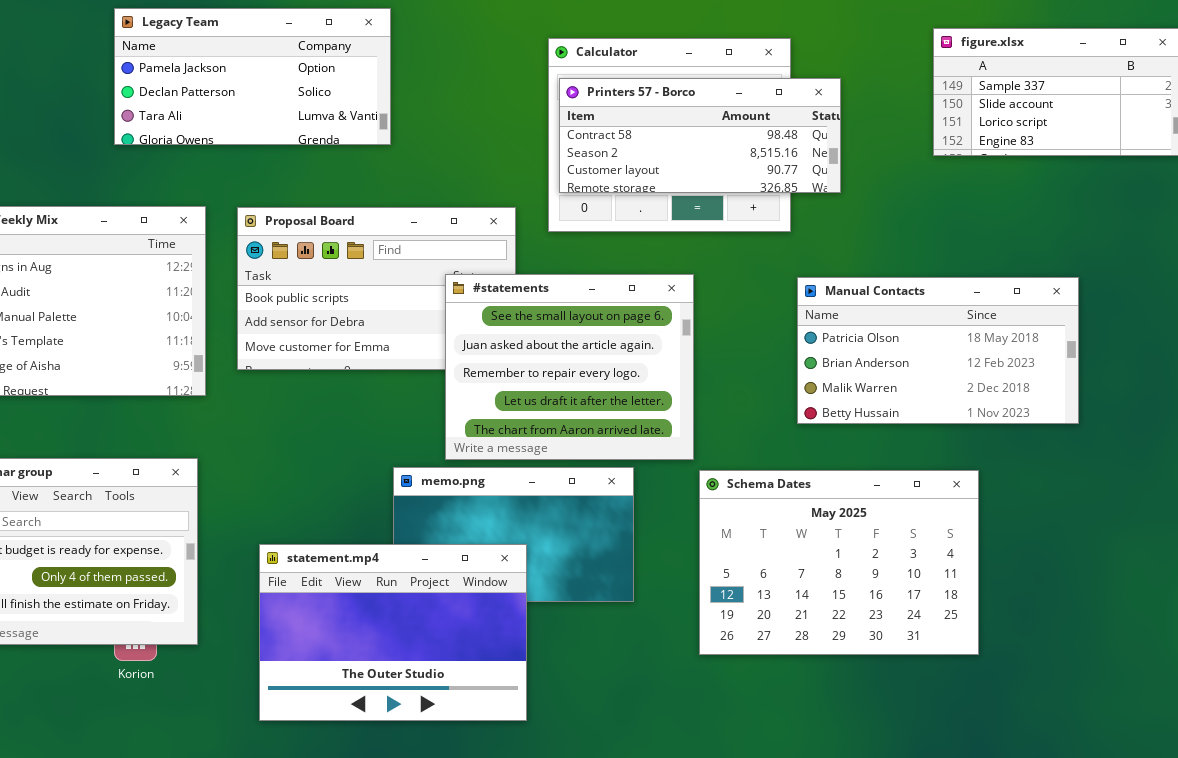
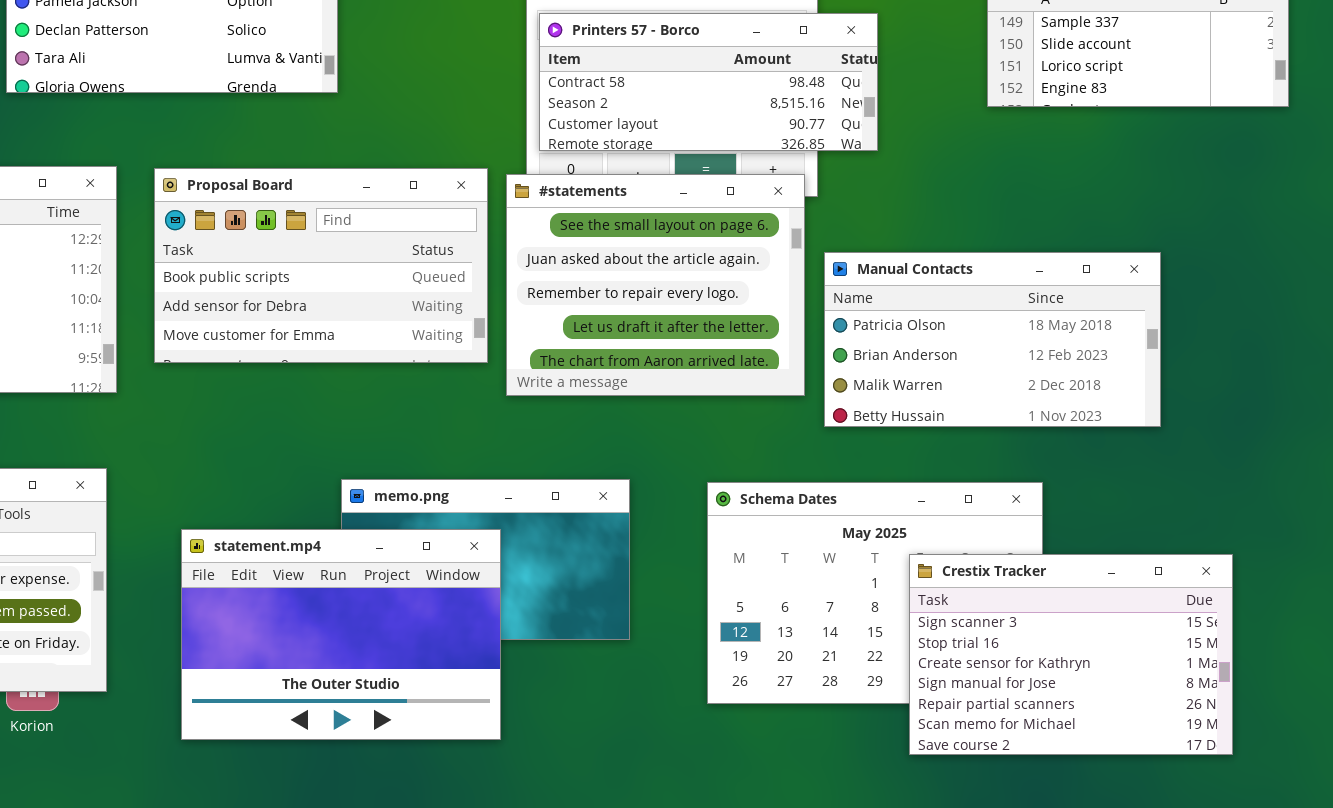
#statements: [445,274,694,460] -> [506,174,805,396], moved
Crestix Tracker: none -> [909,554,1233,755], opened
statement.mp4: [259,544,527,721] -> [181,529,501,740], moved

